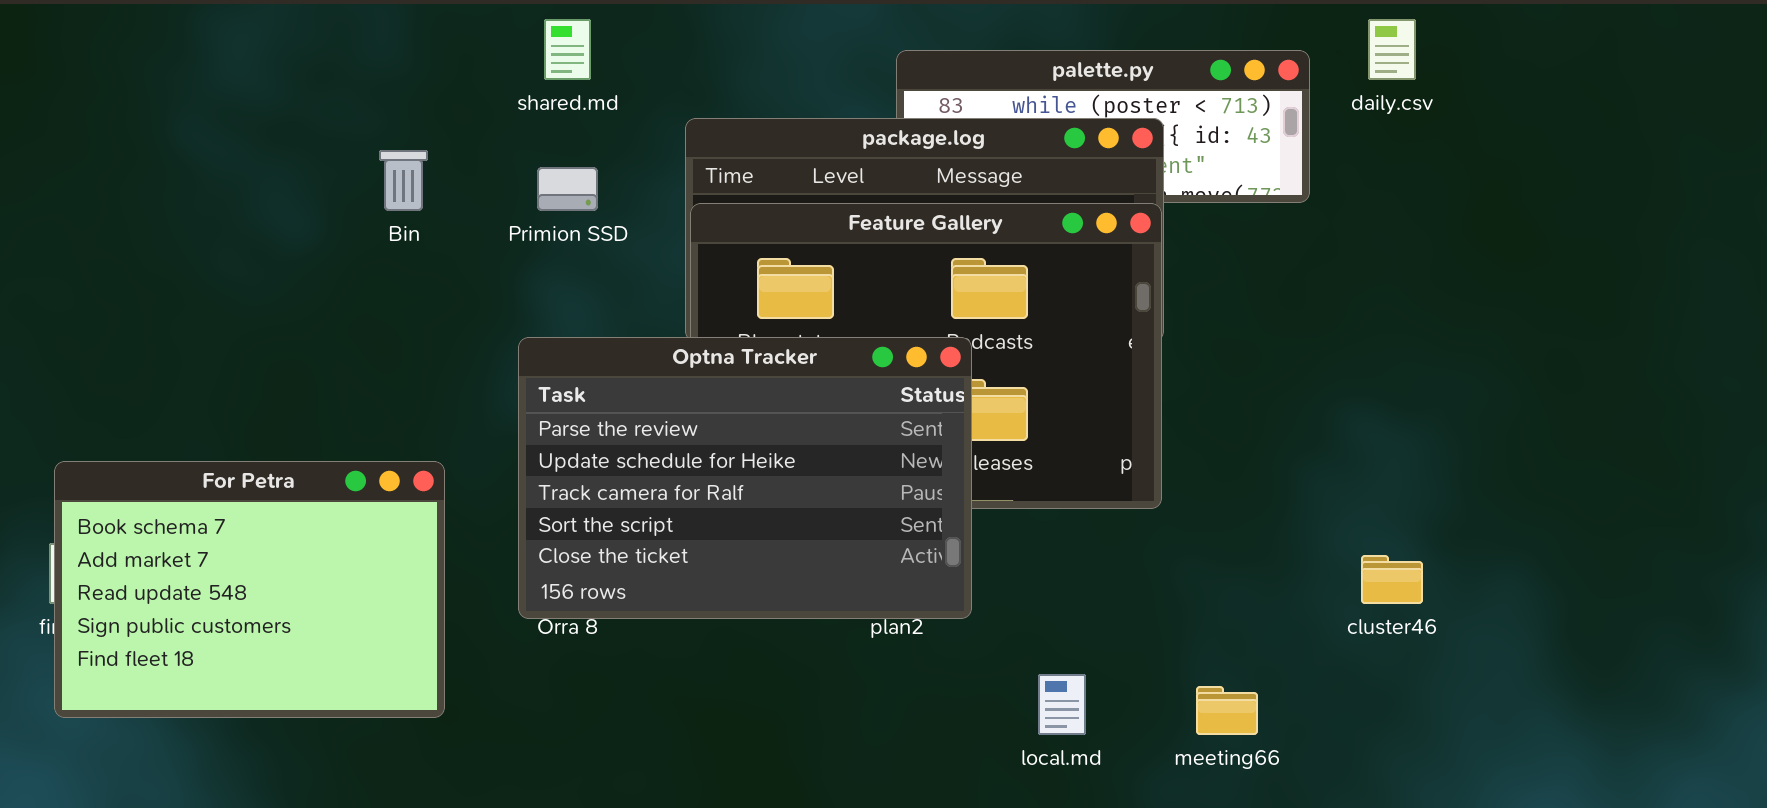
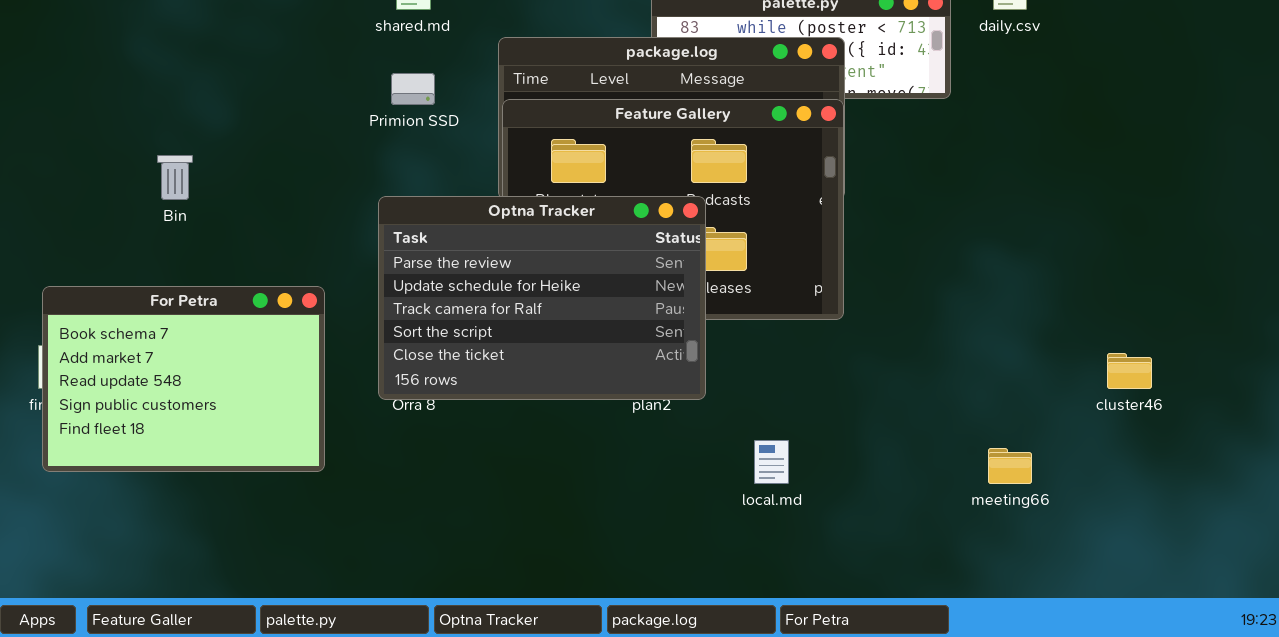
Bin: [379,150,428,211] -> [157,155,193,200], moved
cluster46: [1361,555,1423,604] -> [1107,353,1152,389], moved
meeting66: [1196,686,1258,735] -> [988,448,1032,484], moved

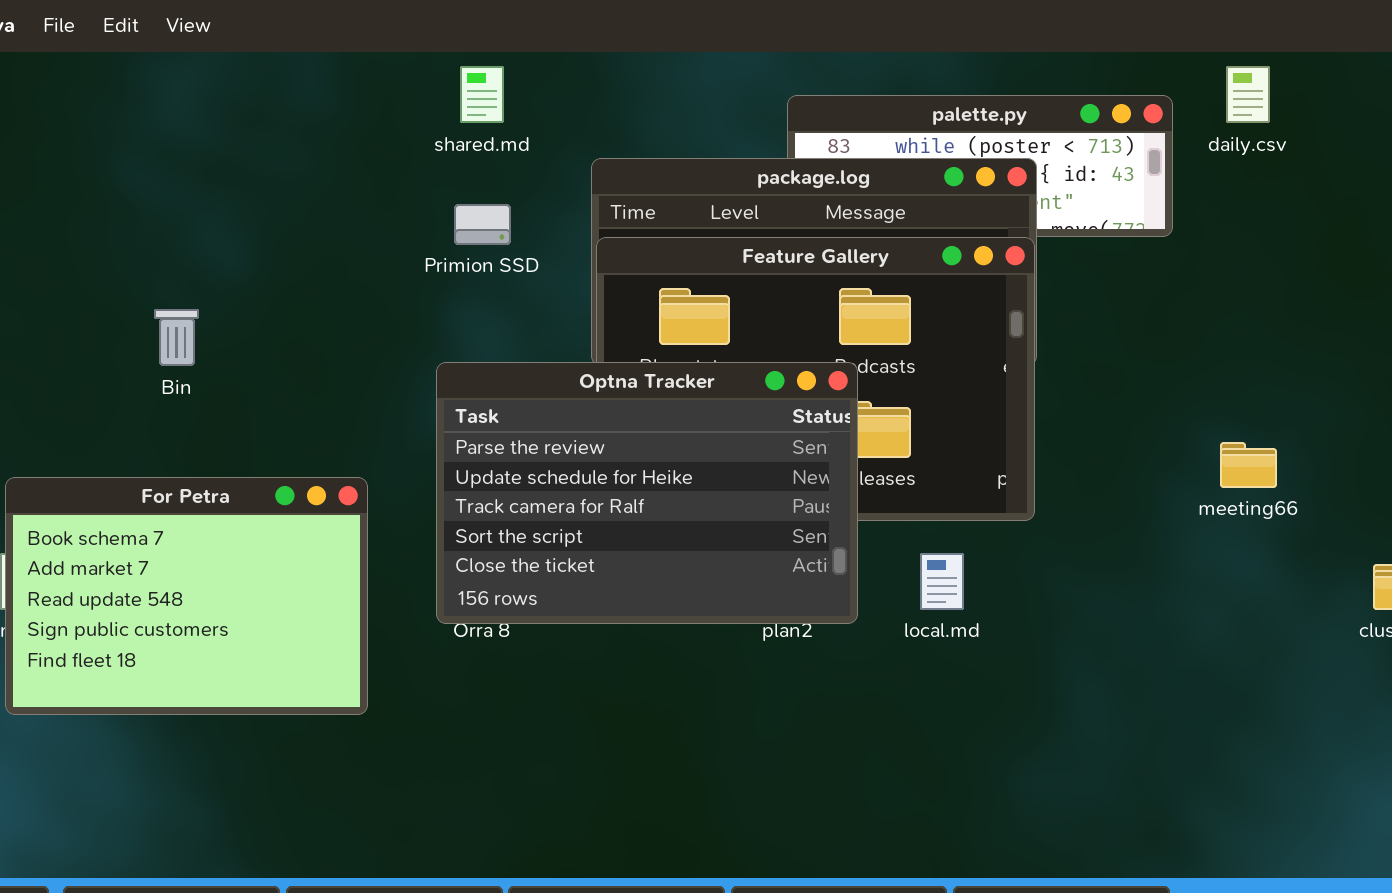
local.md: [754,440,789,484] -> [920,553,964,610], moved
meeting66: [988,448,1032,484] -> [1220,442,1277,488], moved

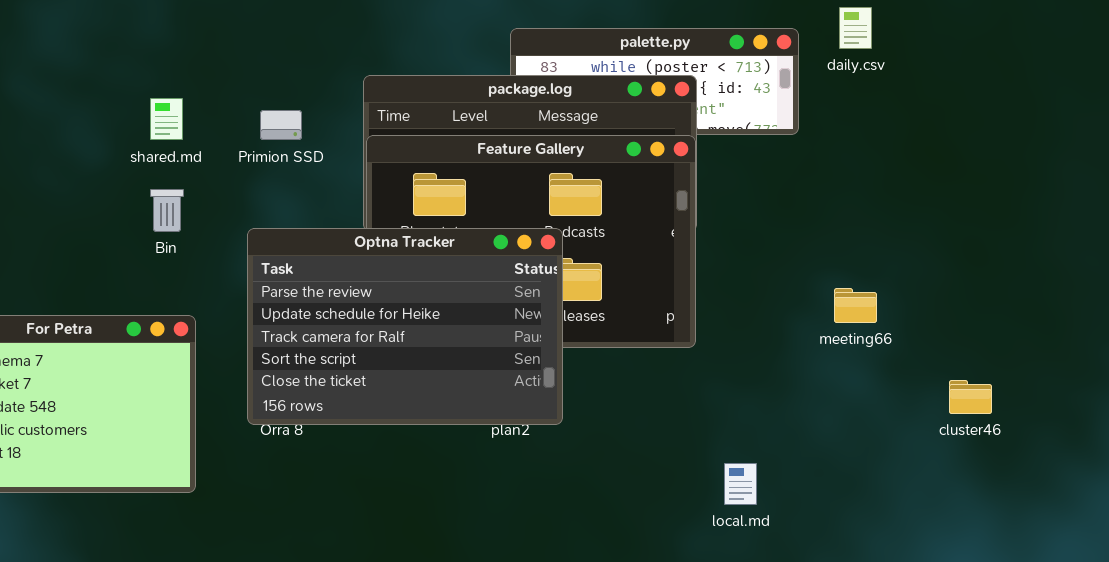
shared.md: [460,66,504,123] -> [150,98,183,140], moved
Bin: [154,309,199,366] -> [150,189,184,232], moved
local.md: [920,553,964,610] -> [724,463,757,505], moved

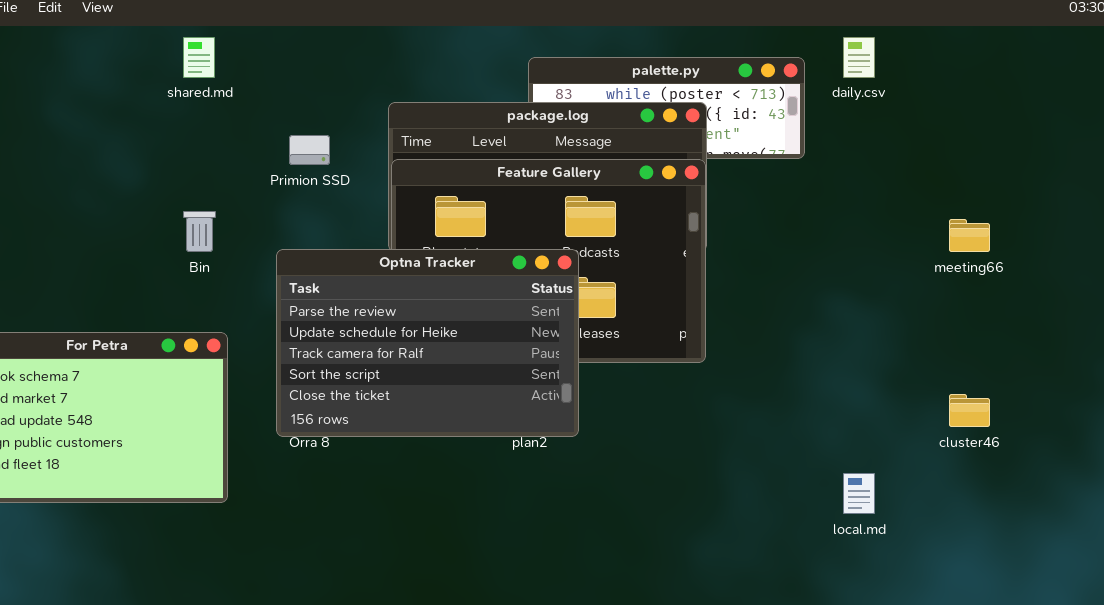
shared.md: [150,98,183,140] -> [183,37,215,78], moved
meeting66: [834,288,877,323] -> [949,219,990,252], moved
local.md: [724,463,757,505] -> [843,473,875,514], moved

